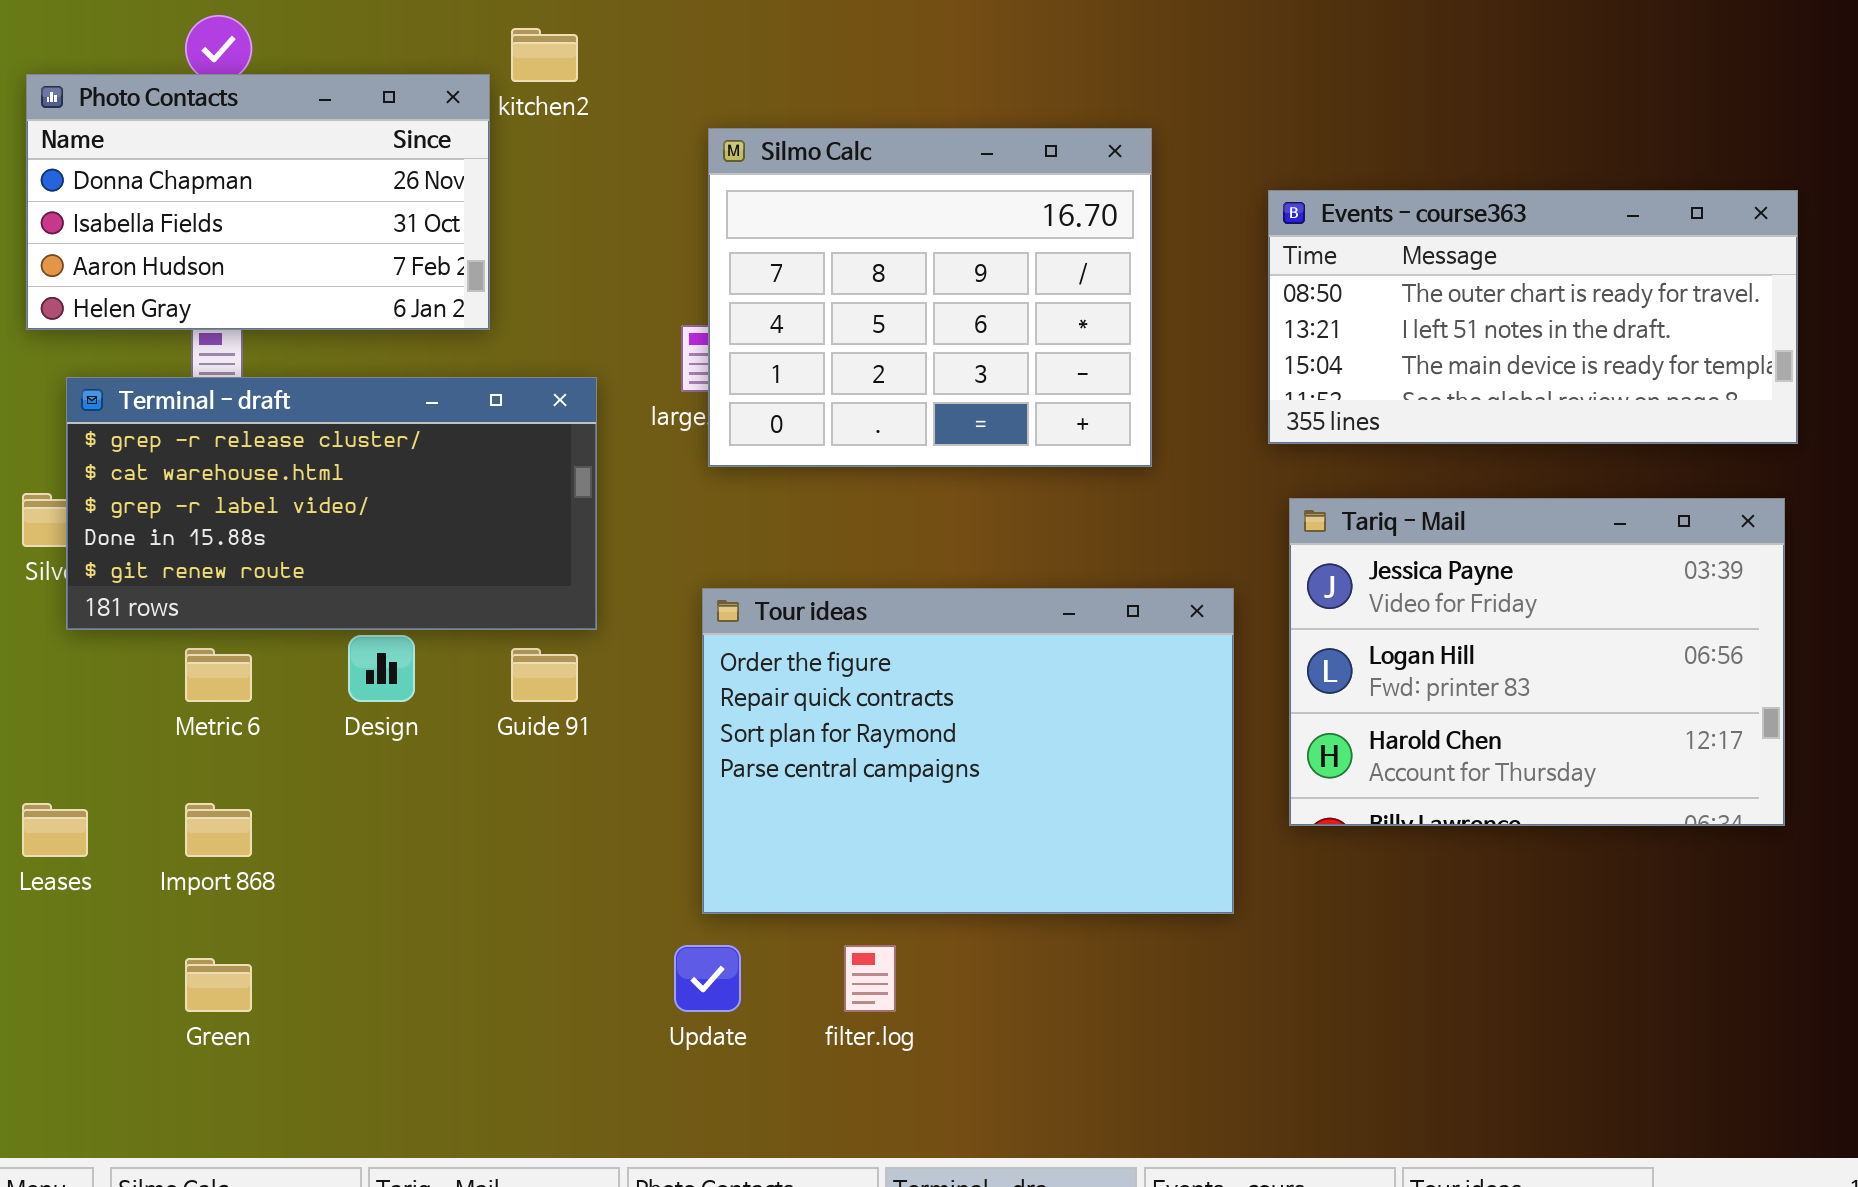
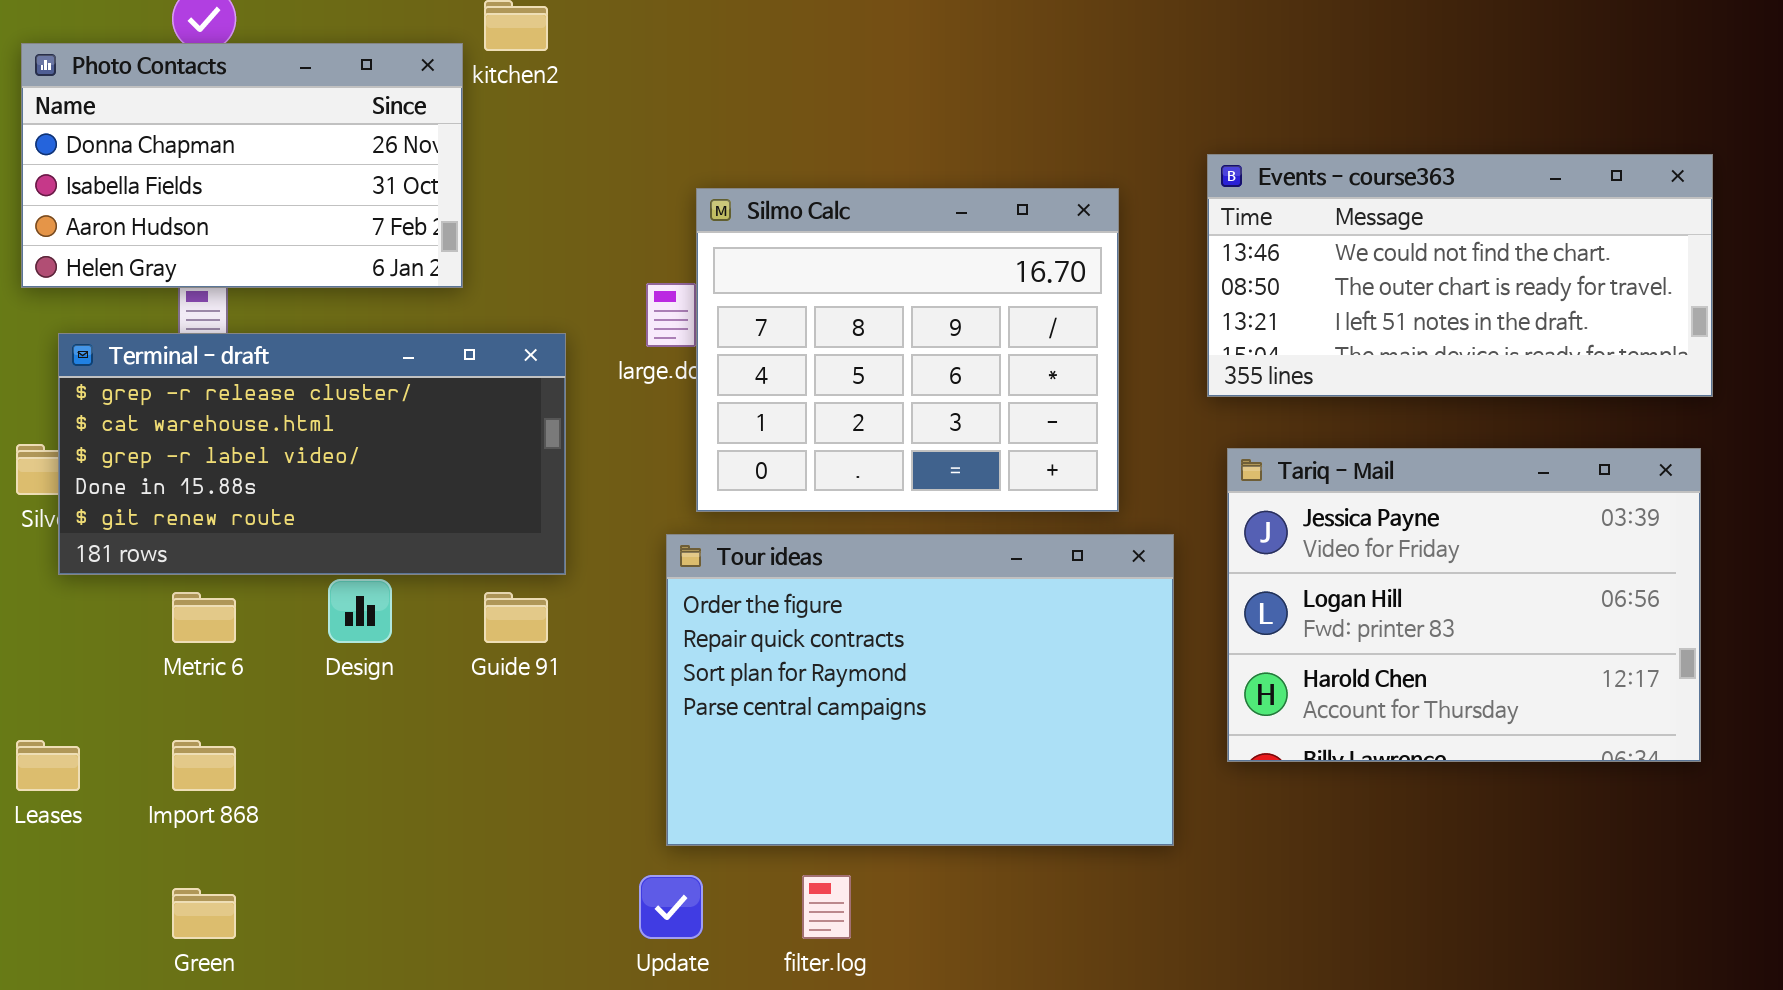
Silmo Calc: [708,128,1152,467] -> [696,188,1119,512], moved
Events - course363: [1268,190,1798,444] -> [1207,154,1713,397], scrolled up 1 row

